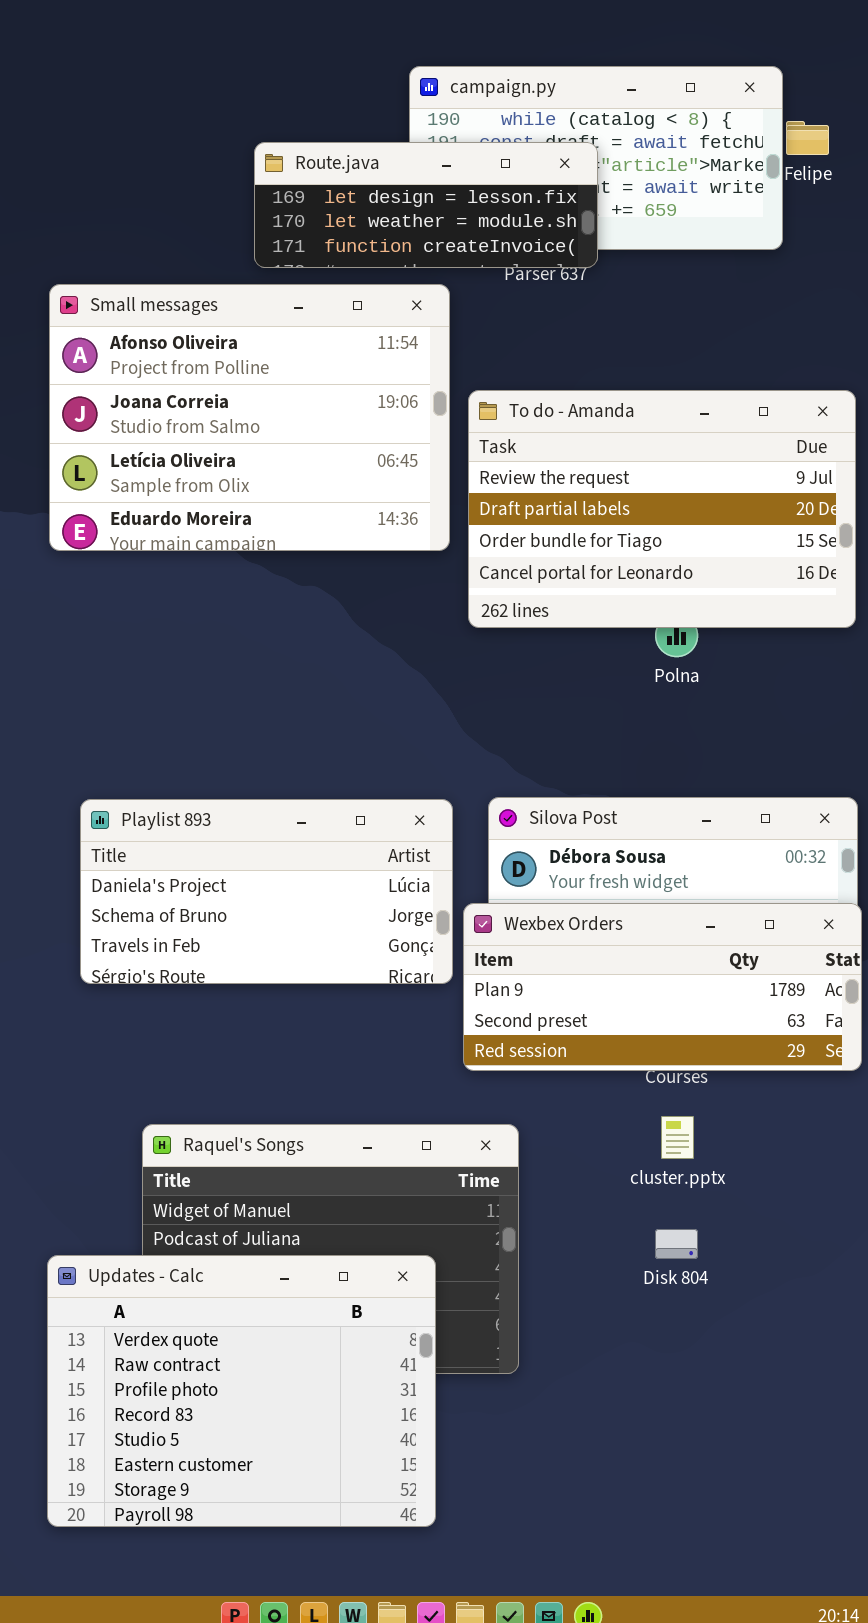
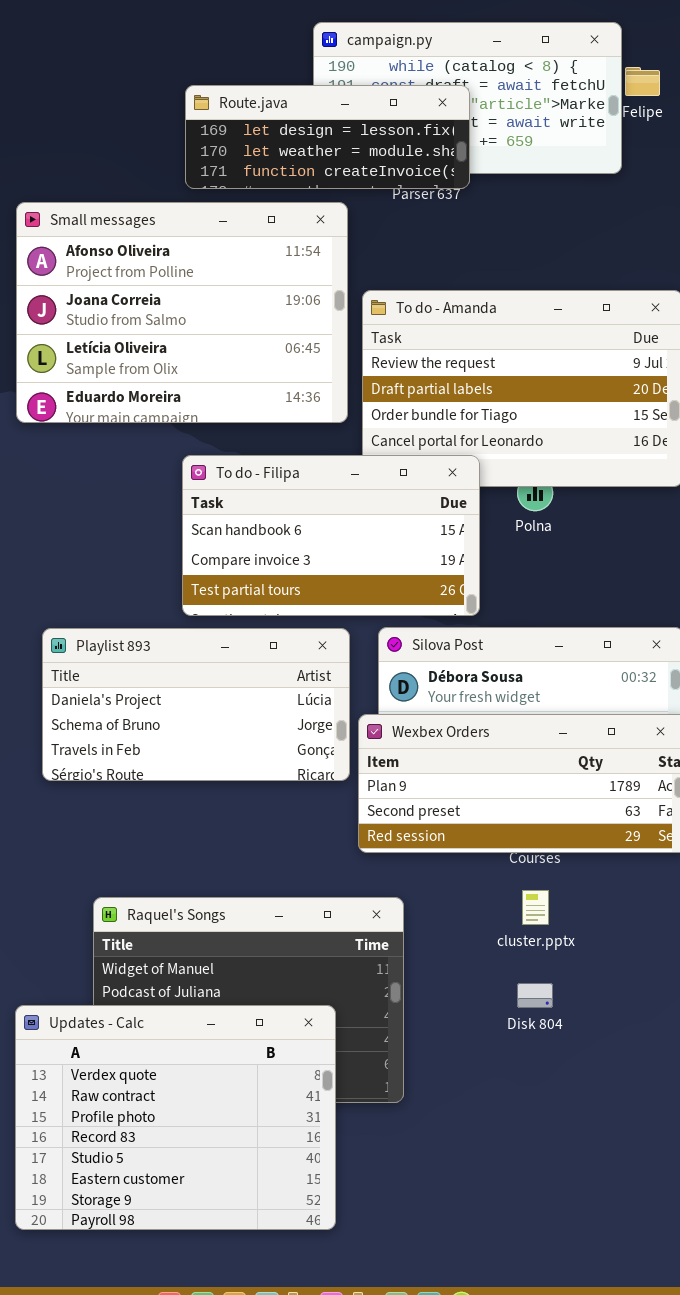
To do - Filipa: none -> [182,455,480,616], opened

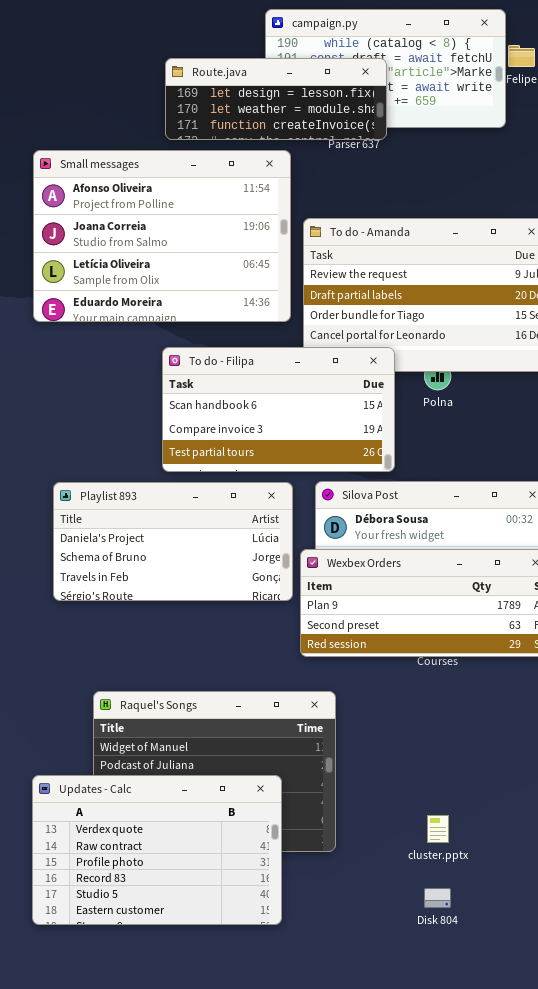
cluster.pptx: [522,890,549,925] -> [427,815,449,843], moved
Disk 804: [517,983,553,1008] -> [424,888,451,908], moved
Updates - Calc: [15,1005,336,1230] -> [32,775,282,925], resized

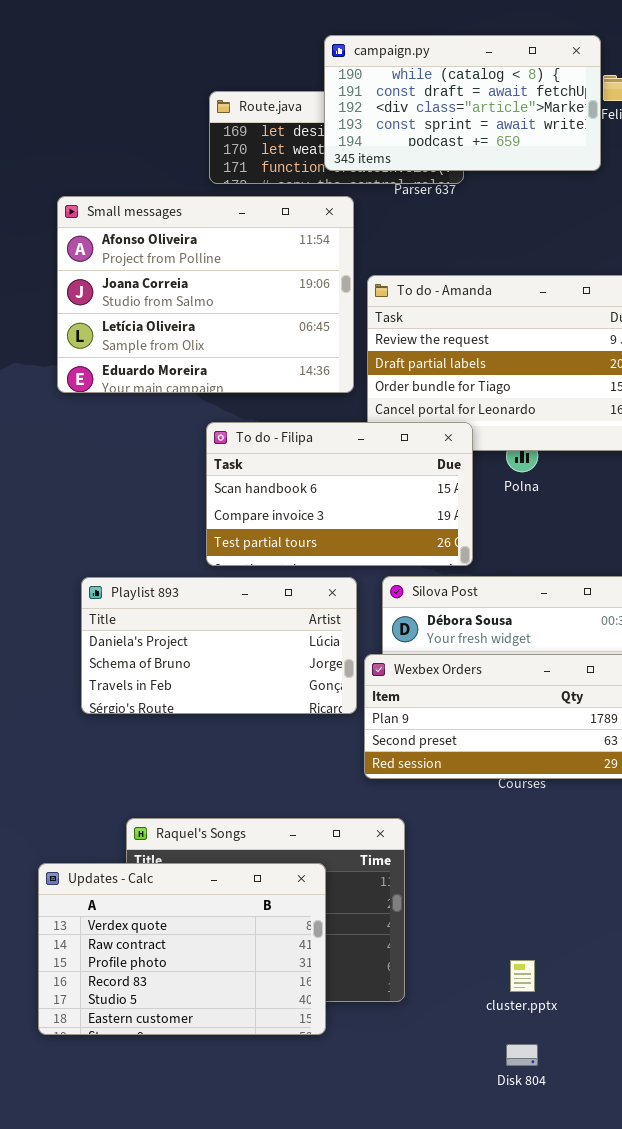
campaign.py: [265,9,506,128] -> [324,35,601,171], raised
Updates - Calc: [32,775,282,925] -> [38,863,326,1035], moved

